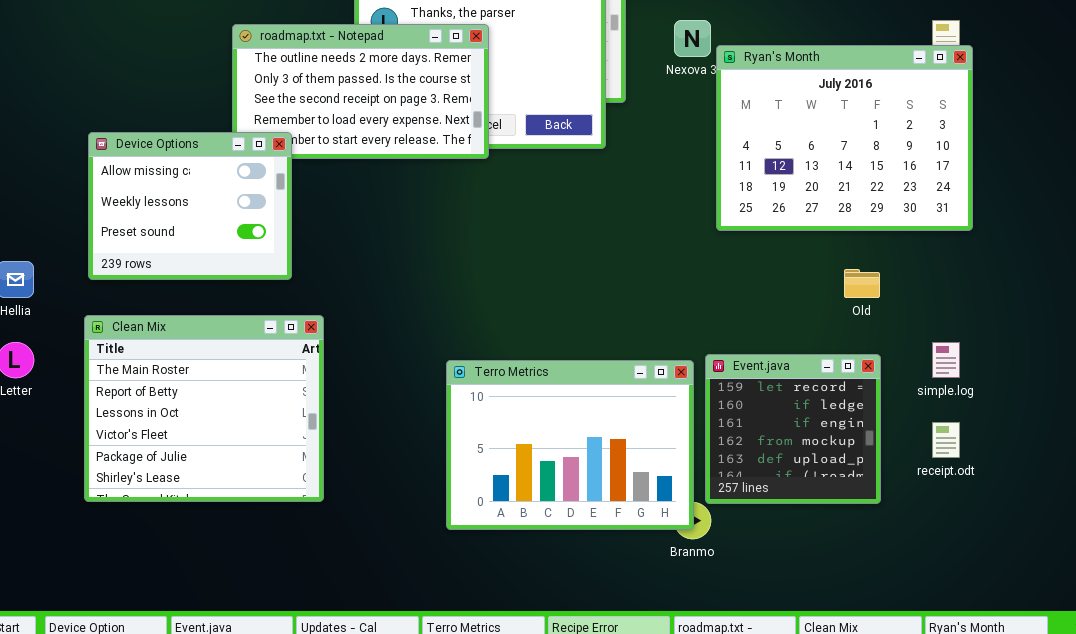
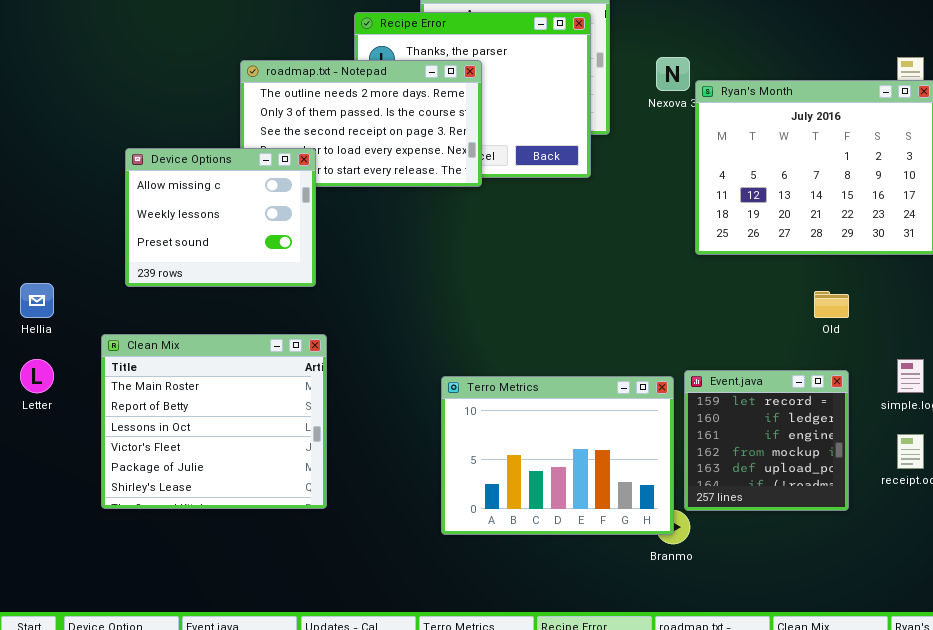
Device Options: [88,132,292,280] -> [125,148,316,287], moved

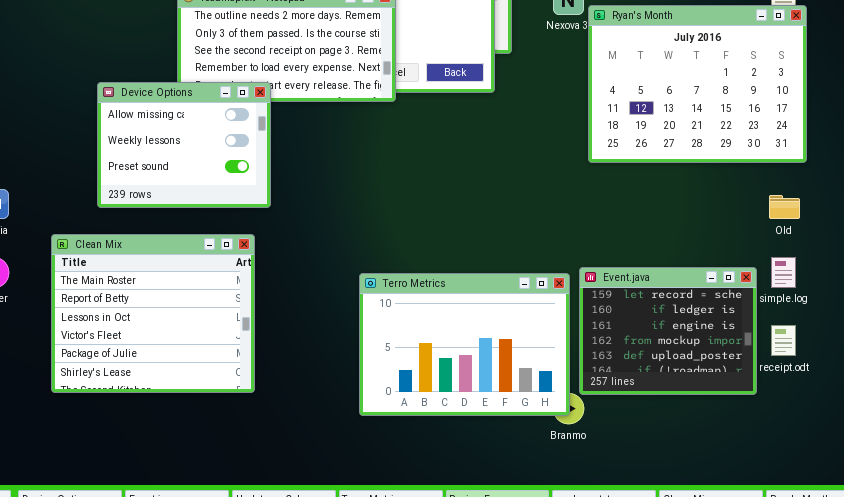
Device Options: [125,148,316,287] -> [97,82,271,208], moved
Old: [814,291,849,318] -> [769,195,800,219], moved
Event.java: [684,370,849,511] -> [579,267,757,395], resized

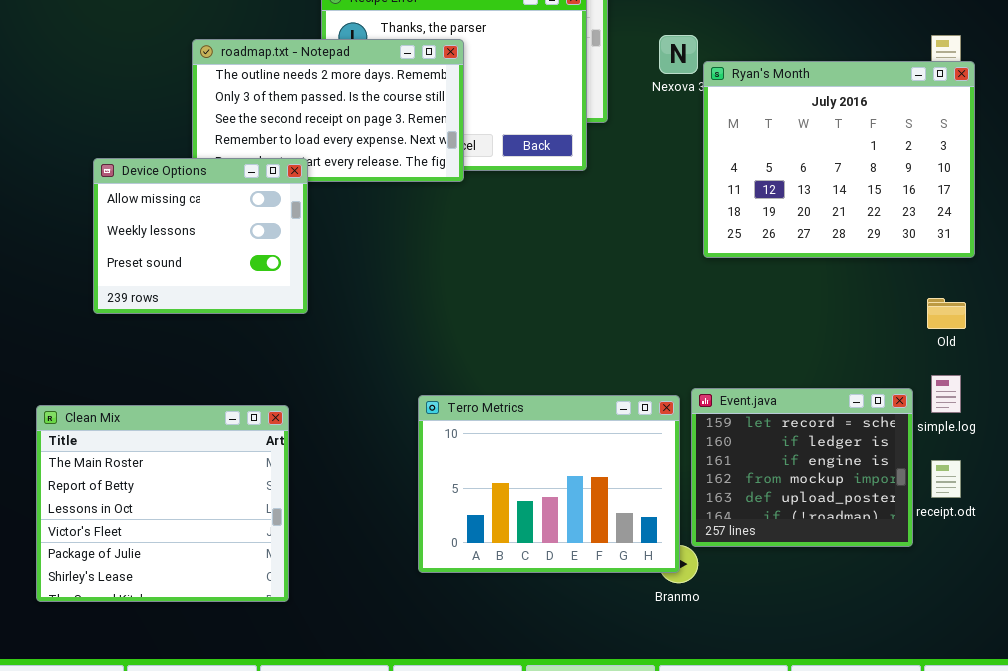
Clean Mix: [51,234,255,393] -> [36,405,289,602], moved

